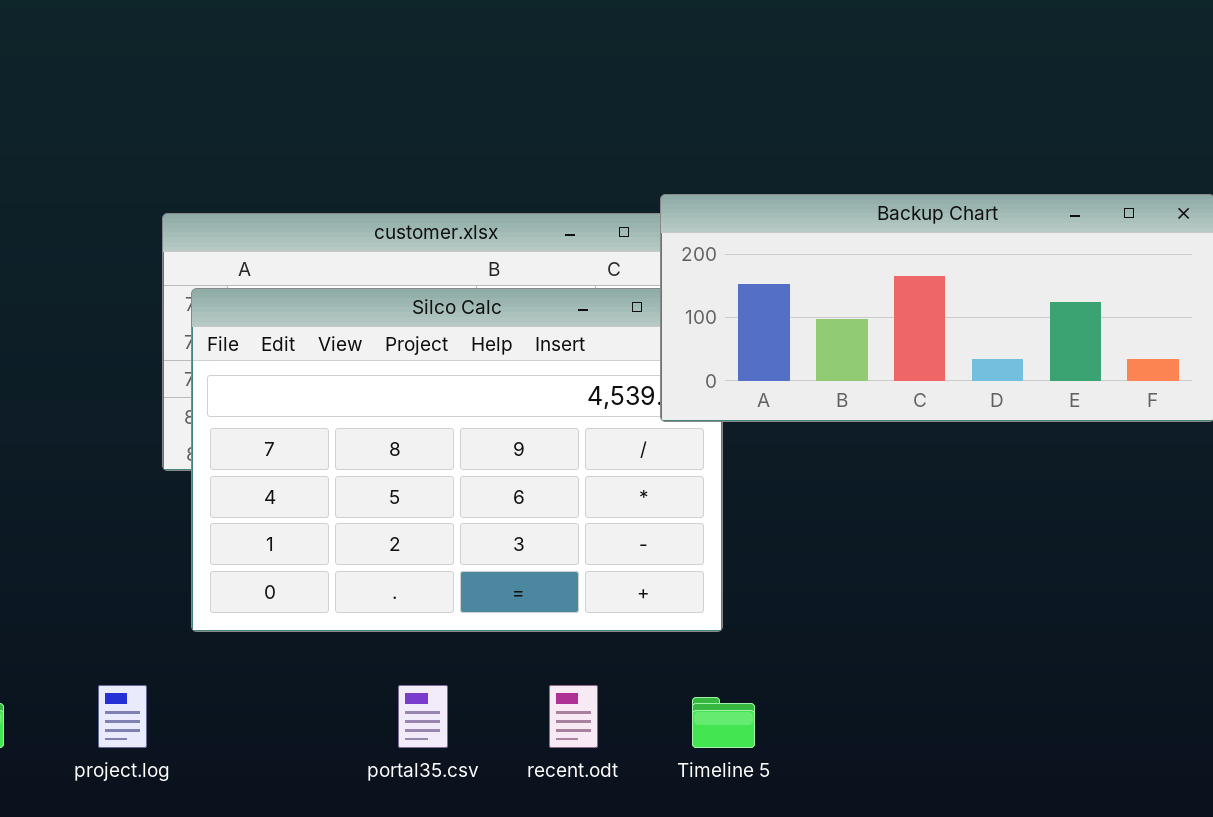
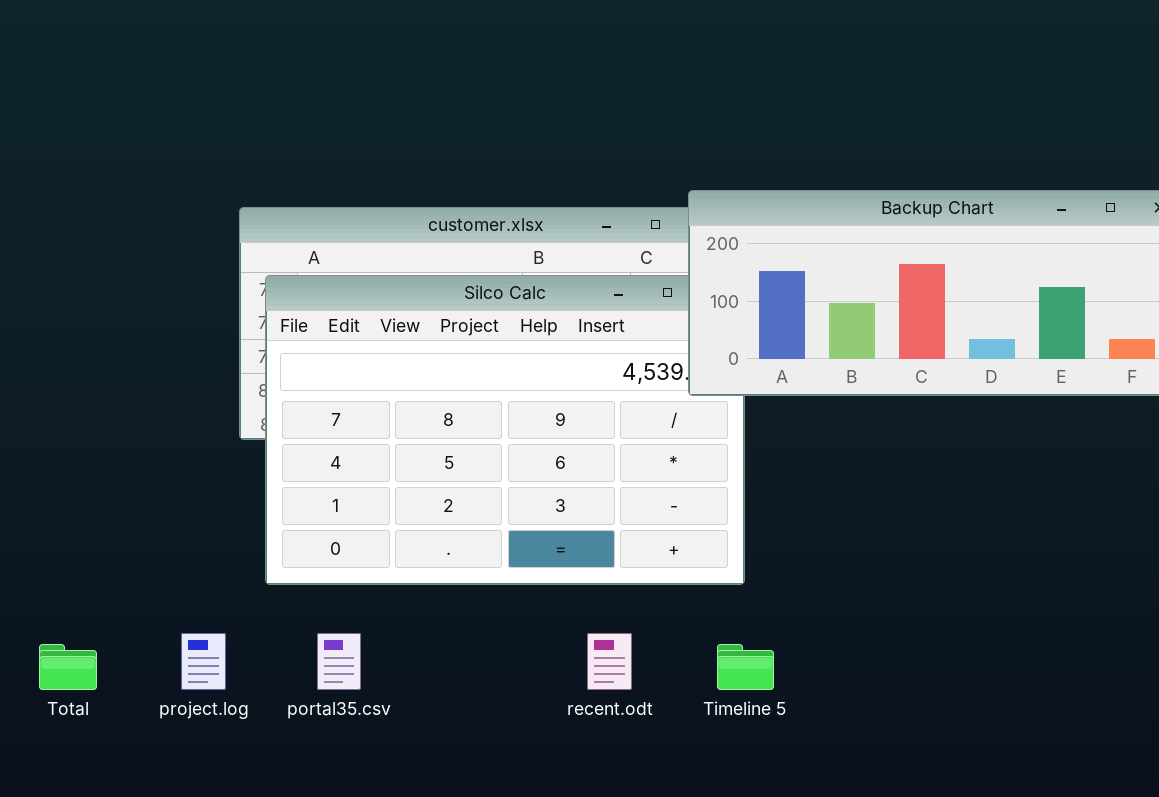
portal35.csv: [398,685,448,748] -> [317,633,361,690], moved

